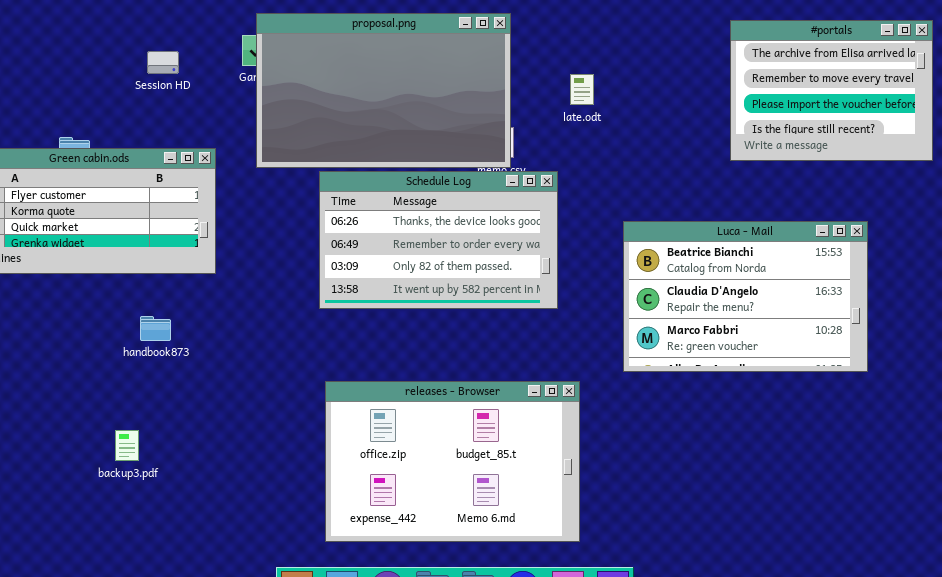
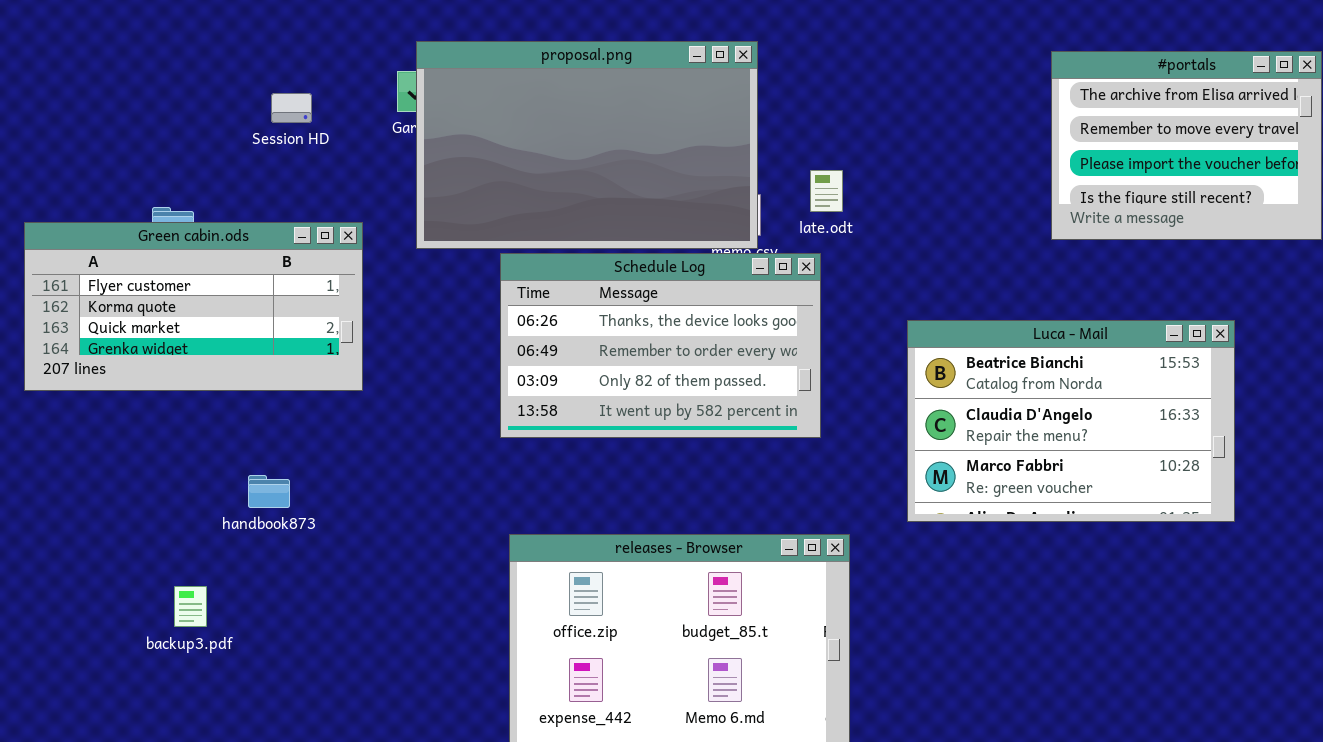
late.odt: [570,74,594,105] -> [810,170,843,212], moved
handbook873: [140,316,171,341] -> [248,475,290,508], moved
backup3.pdf: [115,430,139,461] -> [174,586,207,627], moved

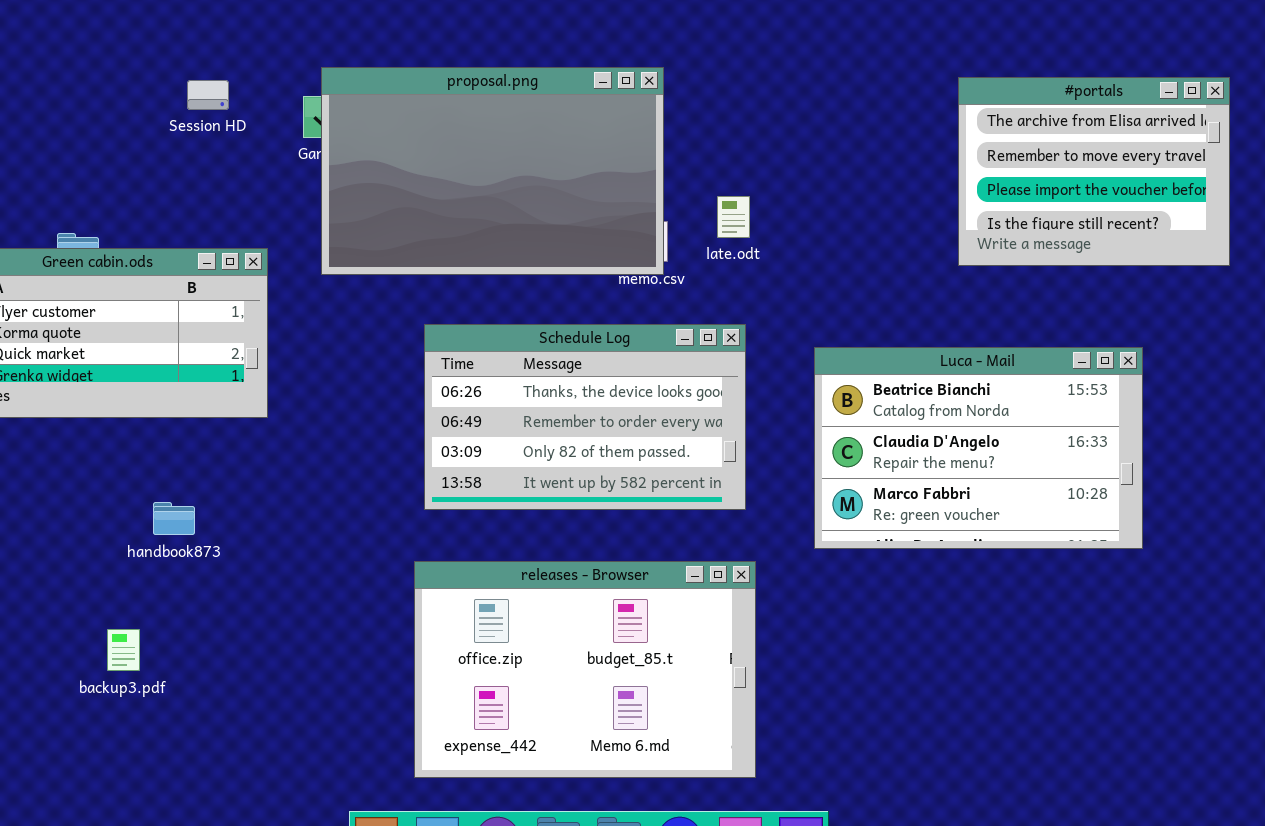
Session HD: [271,93,312,123] -> [187,80,229,110], moved
Schedule Log: [500,253,821,438] -> [424,324,746,510], moved
backup3.pdf: [174,586,207,627] -> [107,629,140,671], moved

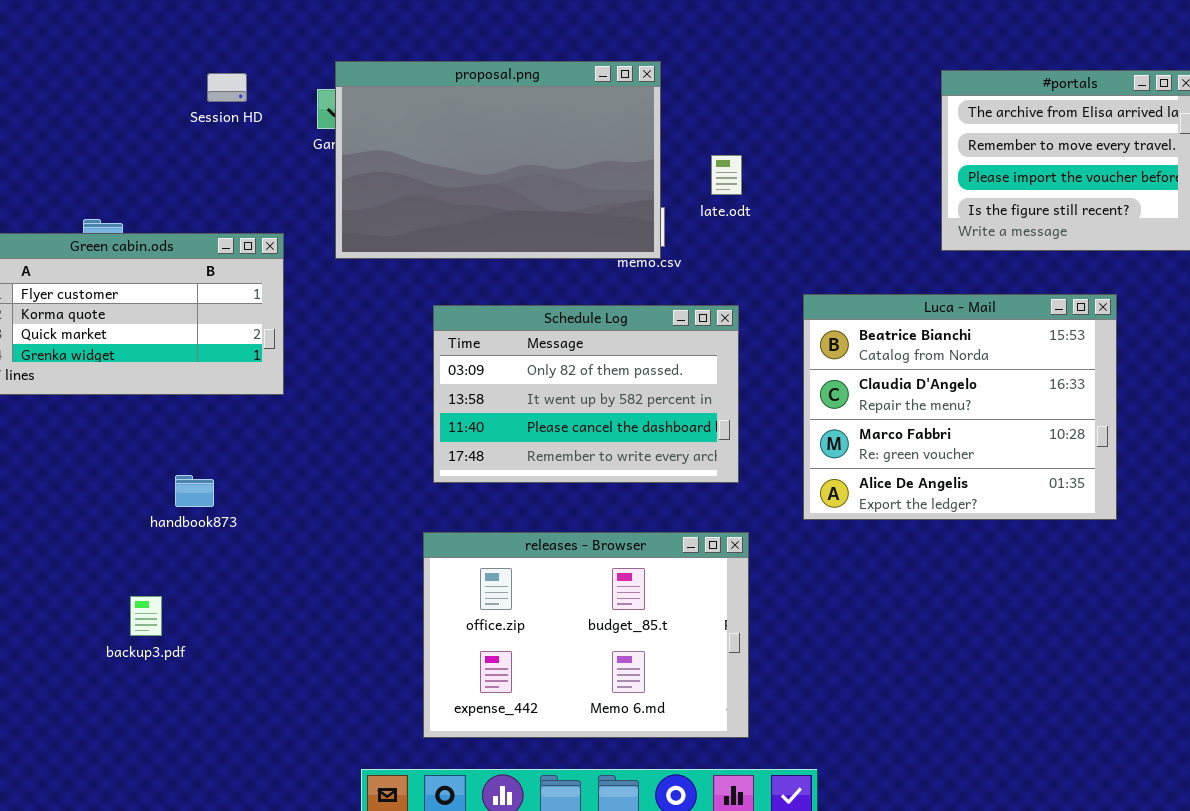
late.odt: [717,196,750,238] -> [711,155,742,195], moved
Schedule Log: [424,324,746,510] -> [433,305,739,483], scrolled down 2 rows
Luca - Mail: [814,347,1143,549] -> [803,294,1117,520], resized

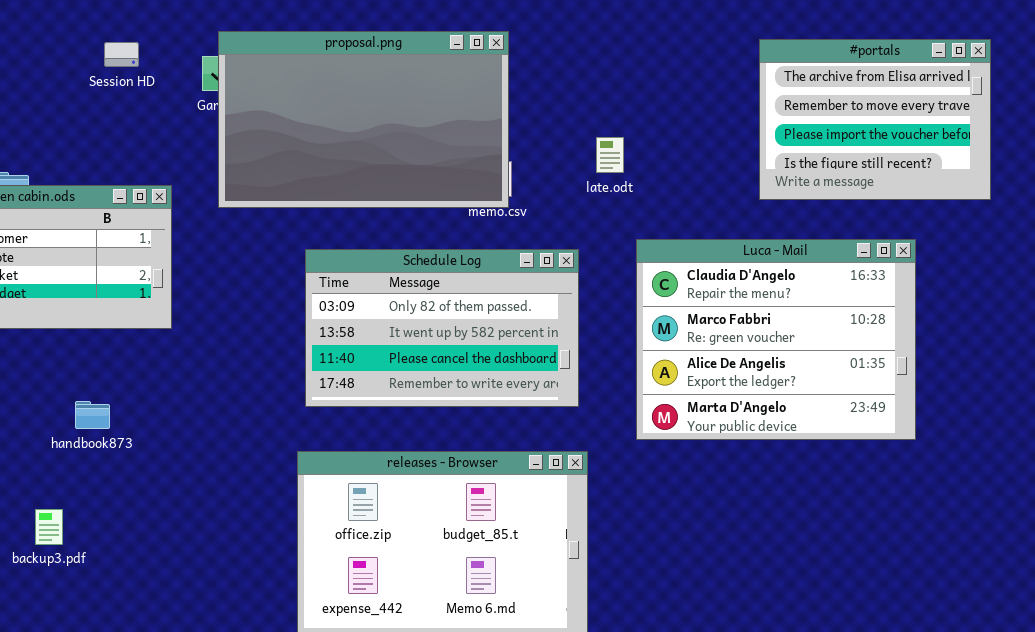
late.odt: [711,155,742,195] -> [596,137,624,173], moved
Luca - Mail: [803,294,1117,520] -> [636,239,916,440], scrolled down 1 row

